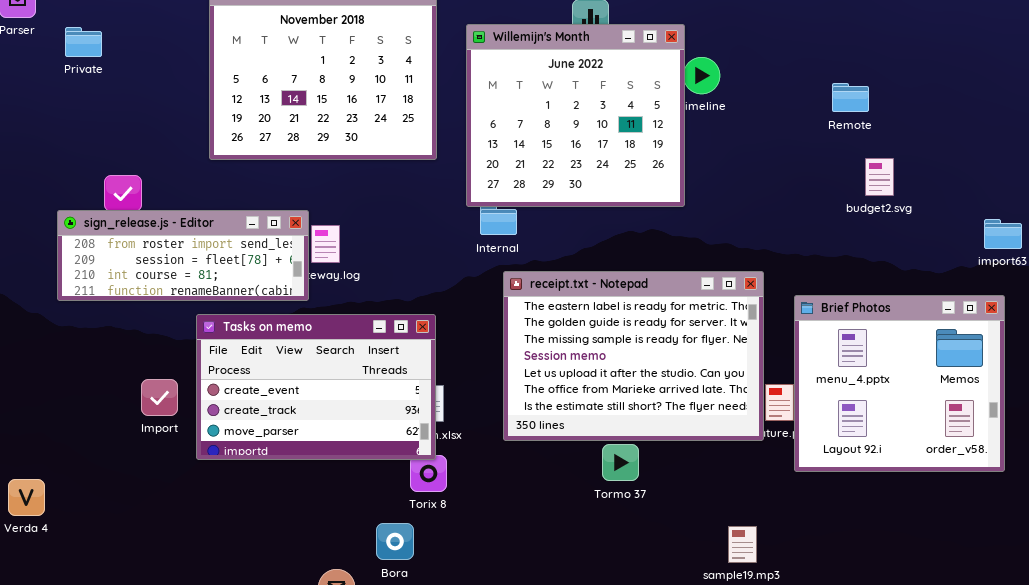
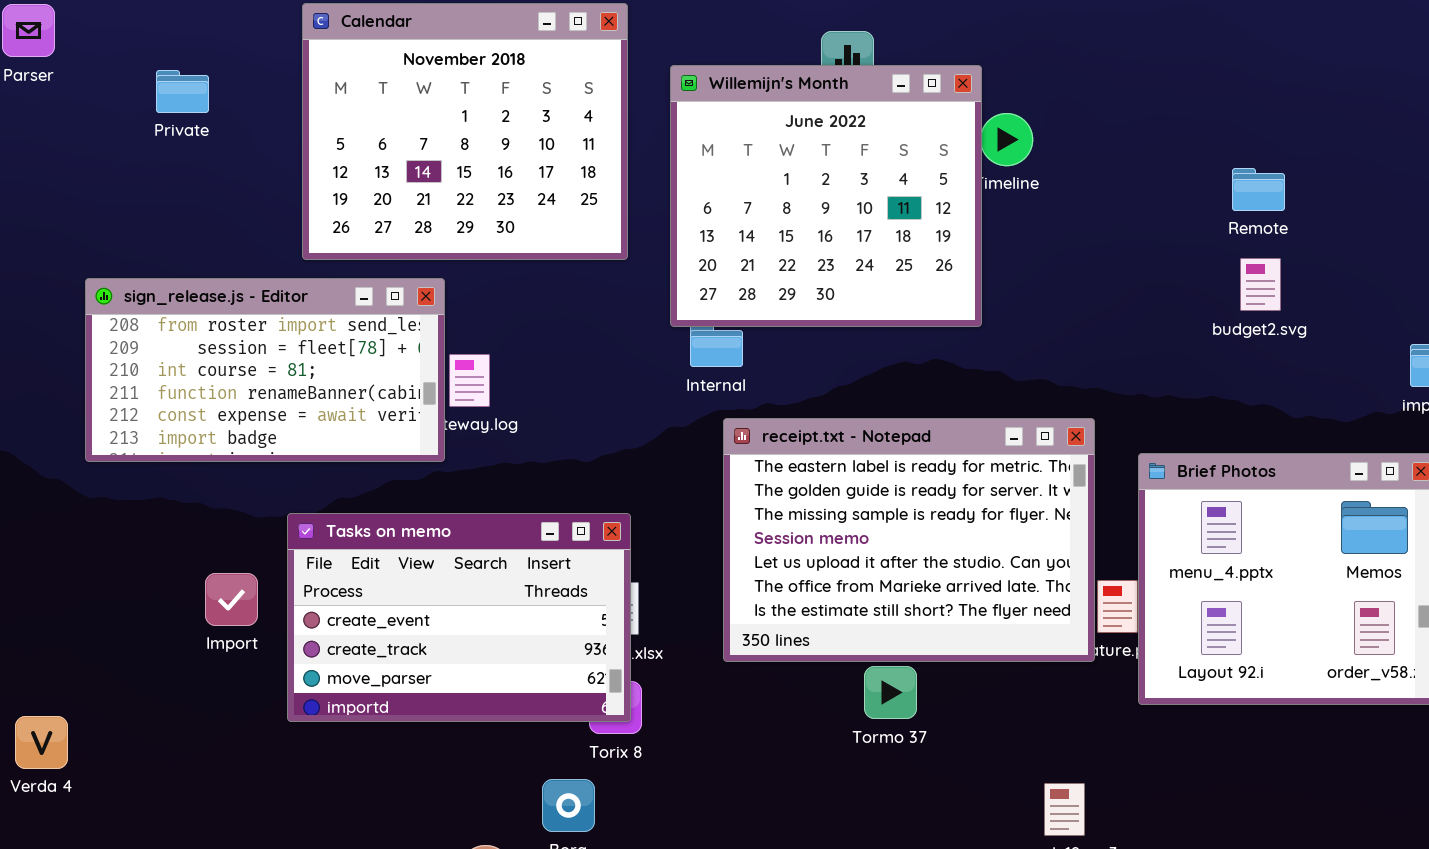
Private: [65,27,102,57] -> [156,70,209,113], moved
Remote: [832,83,869,112] -> [1232,168,1285,211], moved
sign_release.js - Editor: [57,210,309,301] -> [85,278,445,462], resized
Tasks on memo: [196,314,436,460] -> [287,513,631,722], moved

